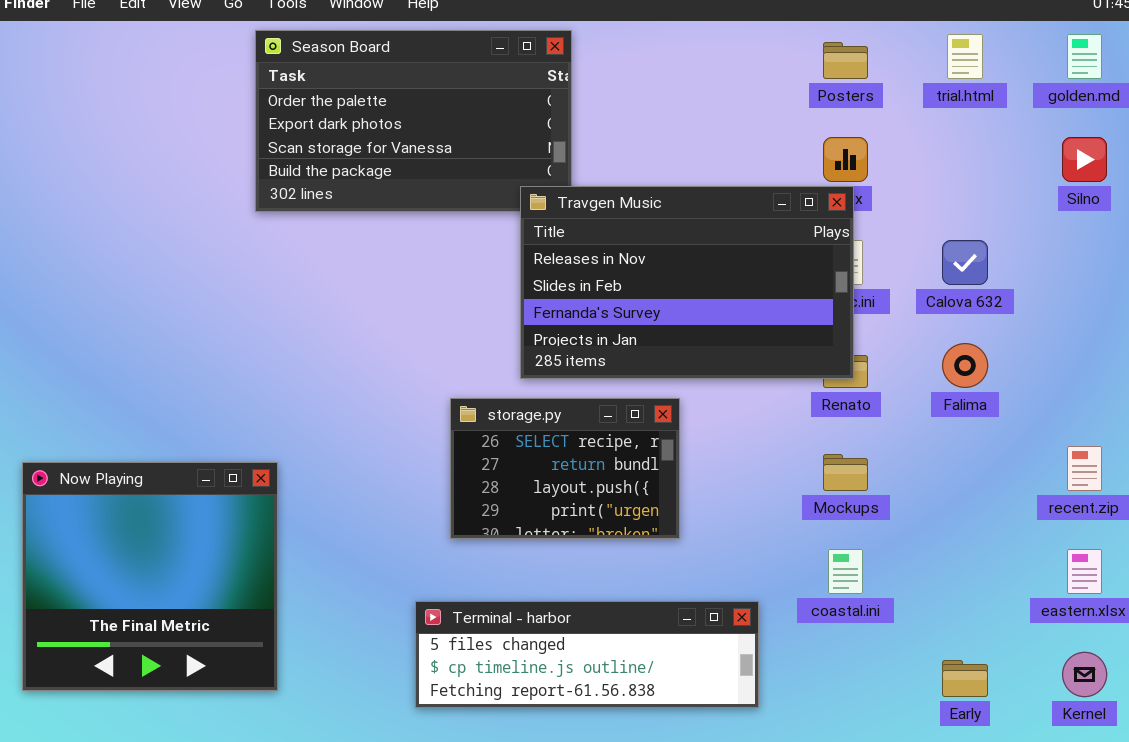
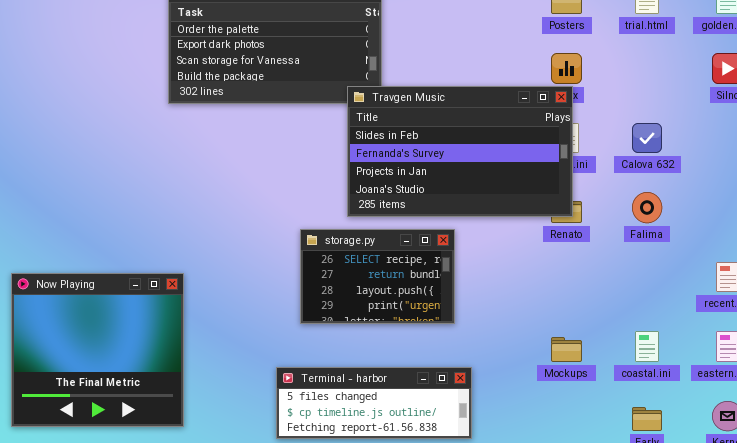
Travgen Music: [520,186,854,379] -> [347,86,573,217], scrolled down 1 row
Mockups: [823,454,868,491] -> [551,337,582,362], moved
coastal.ini: [828,549,863,594] -> [635,331,659,362], moved
Terminal - harbor: [415,601,759,708] -> [276,367,472,439], resized

